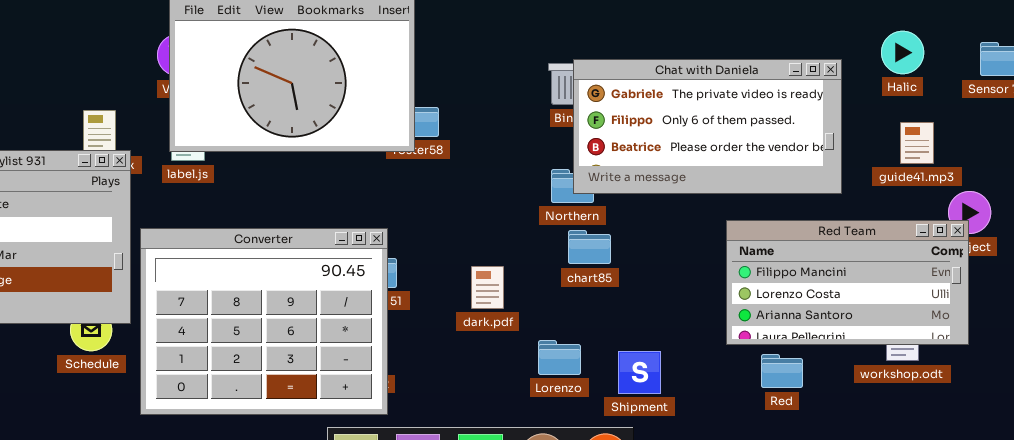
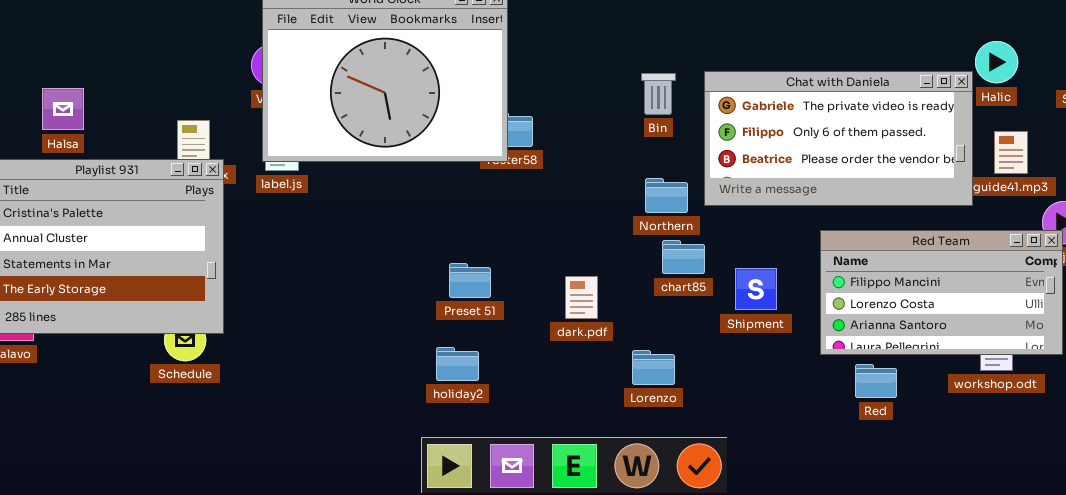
Chat with Daniela: [573,59,842,194] -> [704,71,973,206], moved
Converter: [140,228,388,415] -> none, closed
Shipment: [618,351,661,394] -> [735,268,777,310], moved

